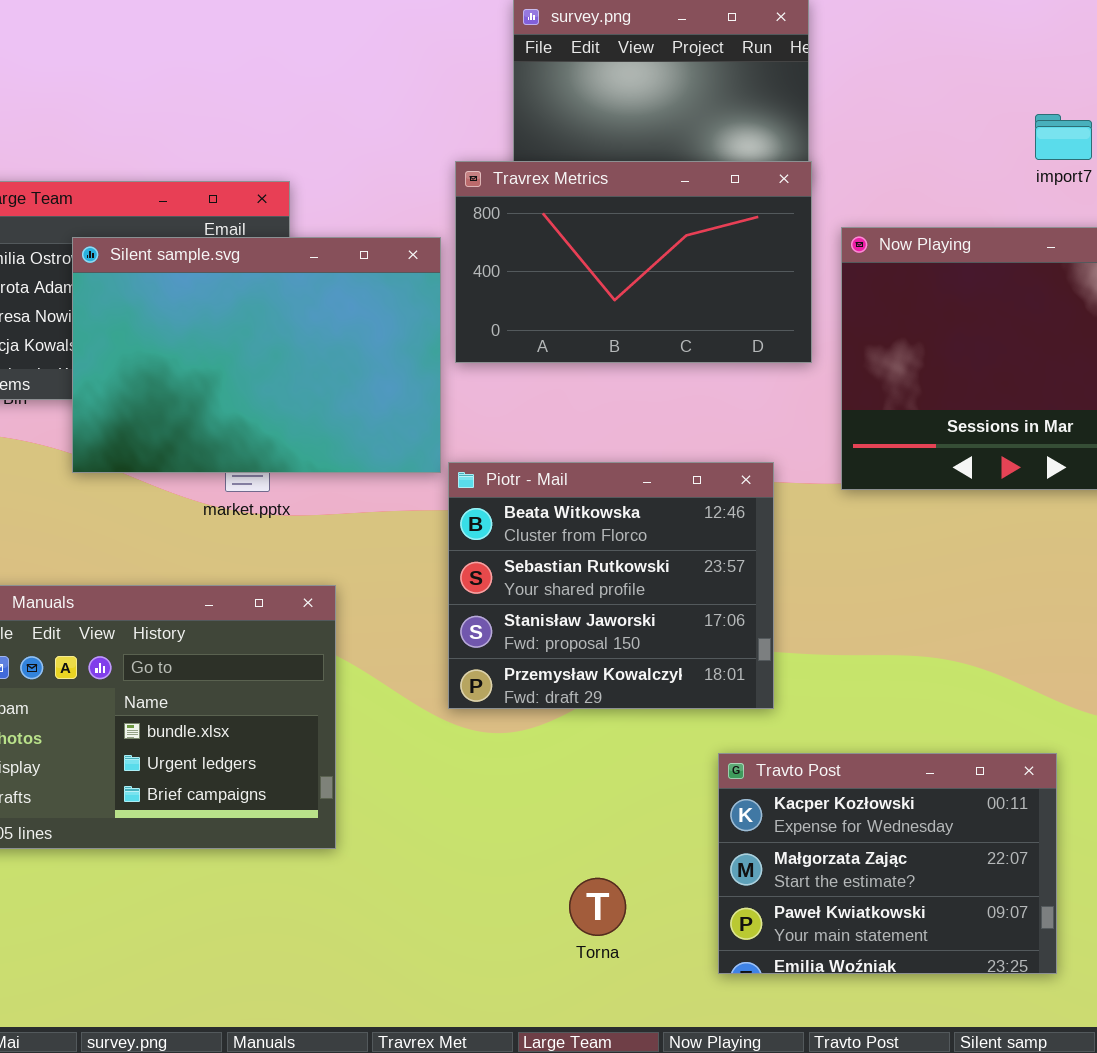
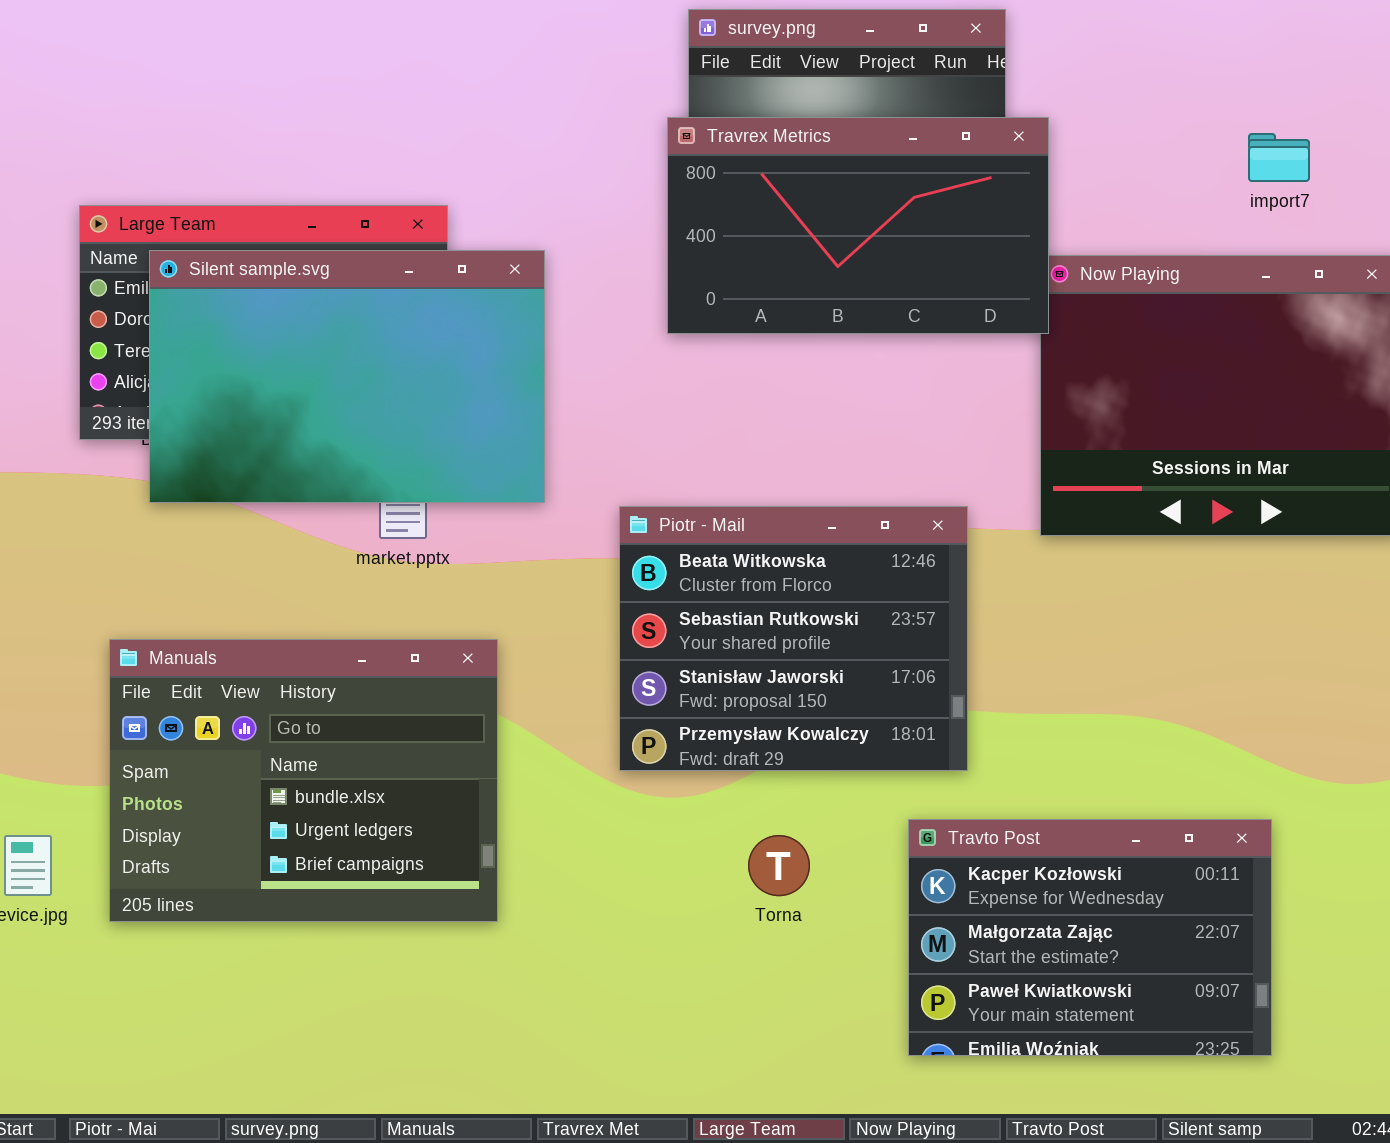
Travrex Metrics: [455,161,812,363] -> [667,117,1049,334], moved
Silent sample.svg: [72,237,441,473] -> [149,250,545,503], moved
Torna: [569,878,626,936] -> [748,835,810,896], moved

